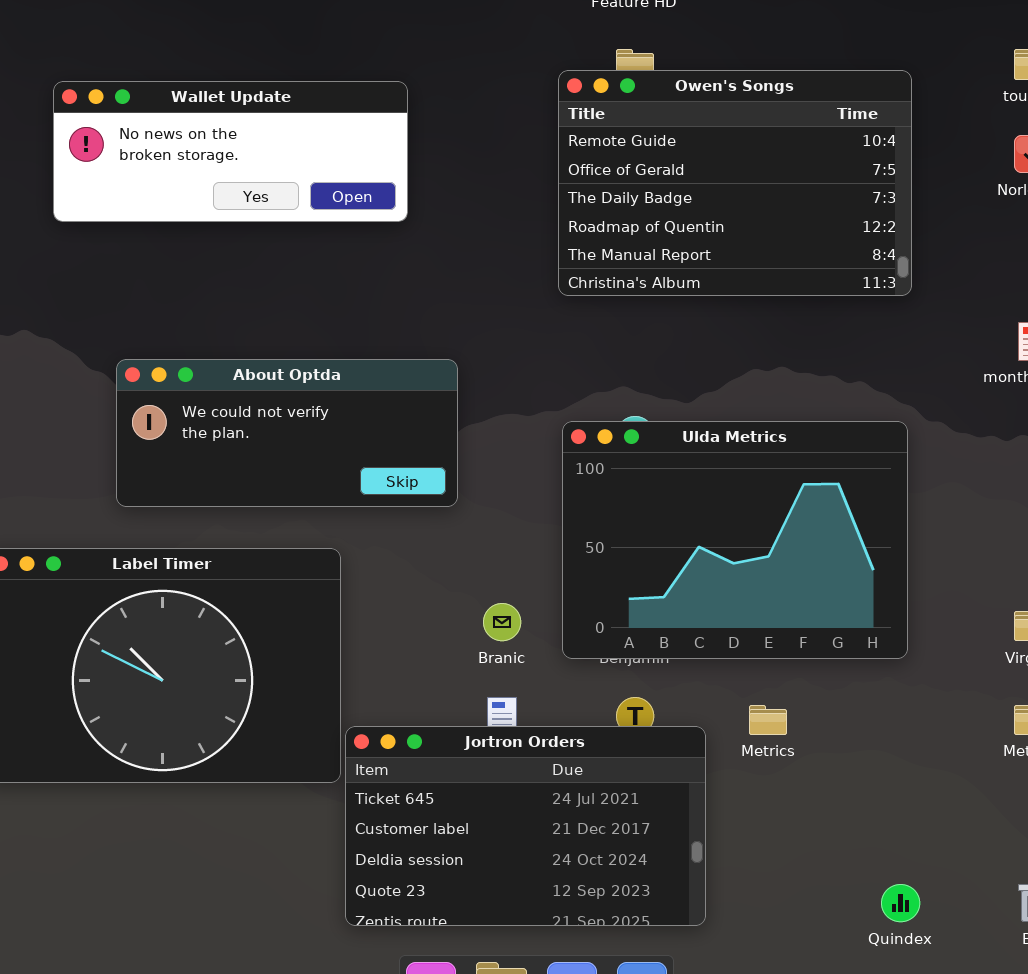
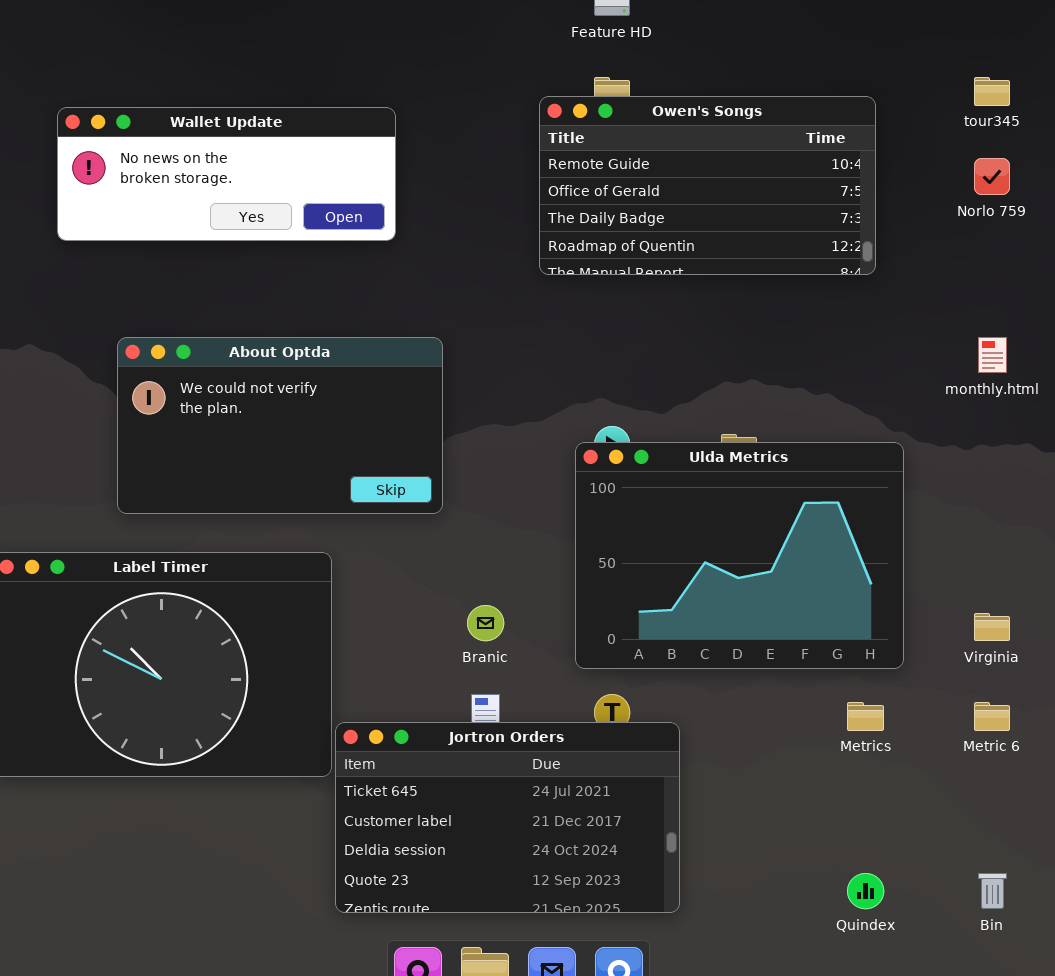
Owen's Songs: [558,70,912,296] -> [539,96,876,275], resized
About Optda: [116,359,458,507] -> [117,337,443,514], resized
Ulda Metrics: [562,421,908,659] -> [575,442,904,669], moved
Metrics: [749,705,787,735] -> [847,702,884,731], moved

